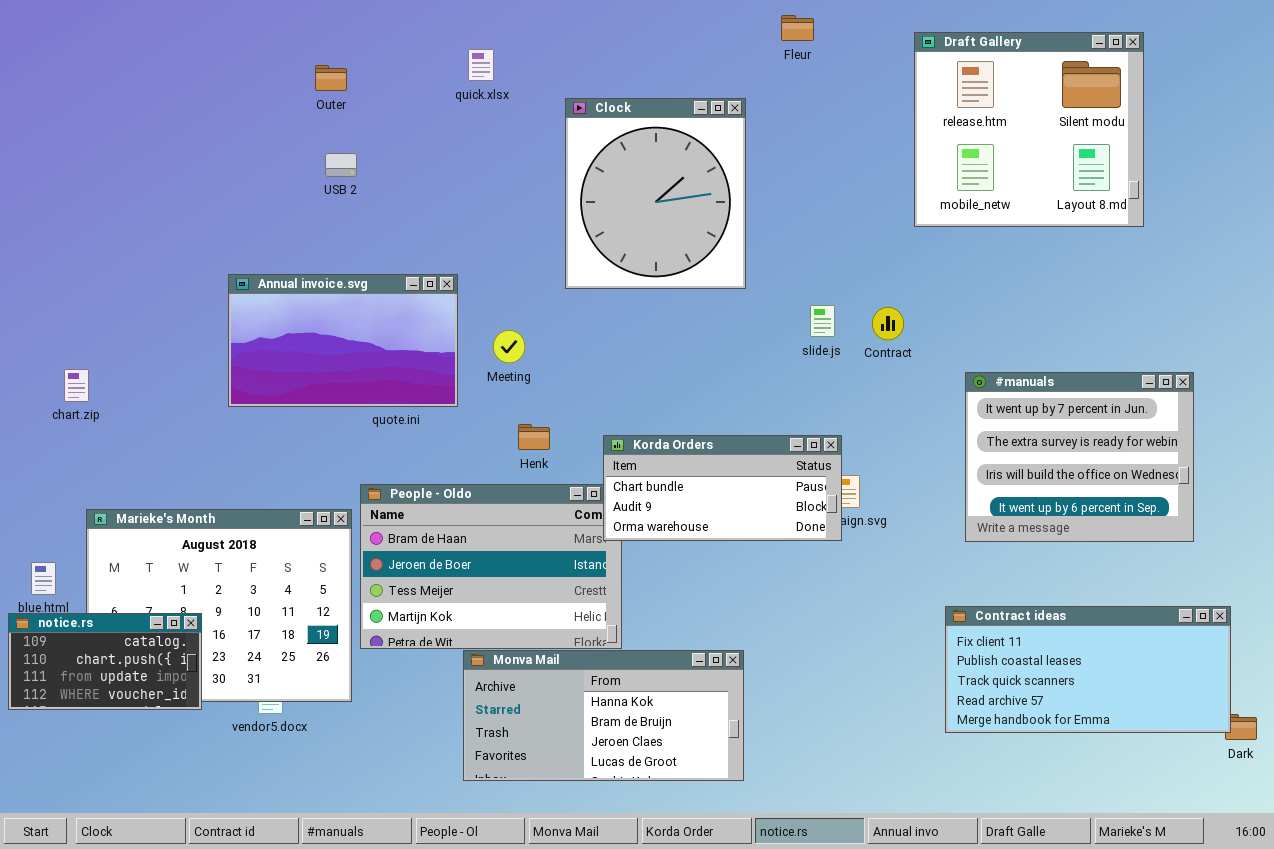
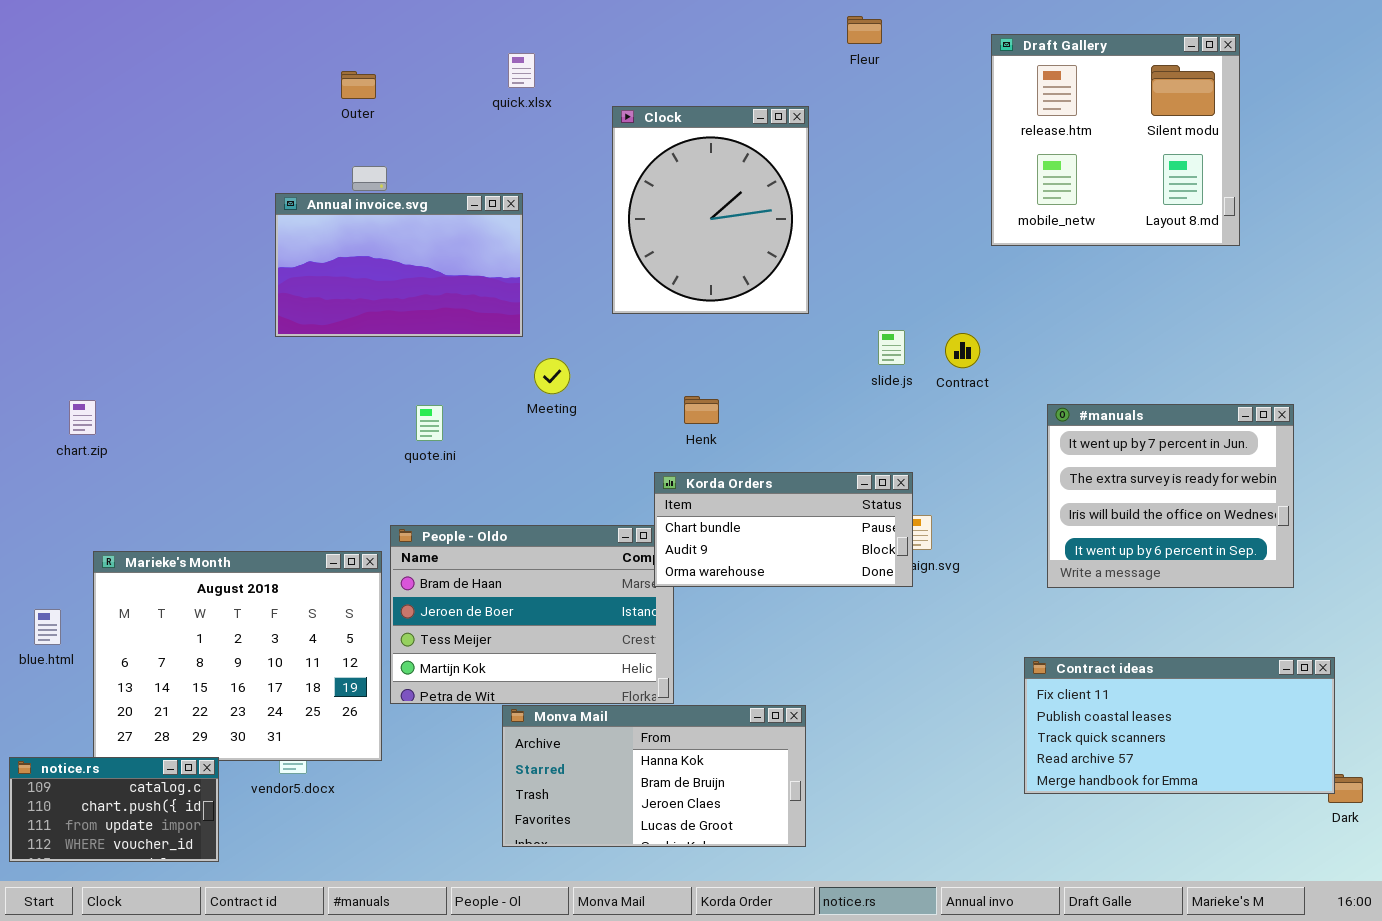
Annual invoice.svg: [228,274,458,407] -> [275,193,523,337], moved
Henk: [518,424,550,450] -> [684,396,719,424], moved
notice.rs: [8,613,202,710] -> [9,757,219,862], moved

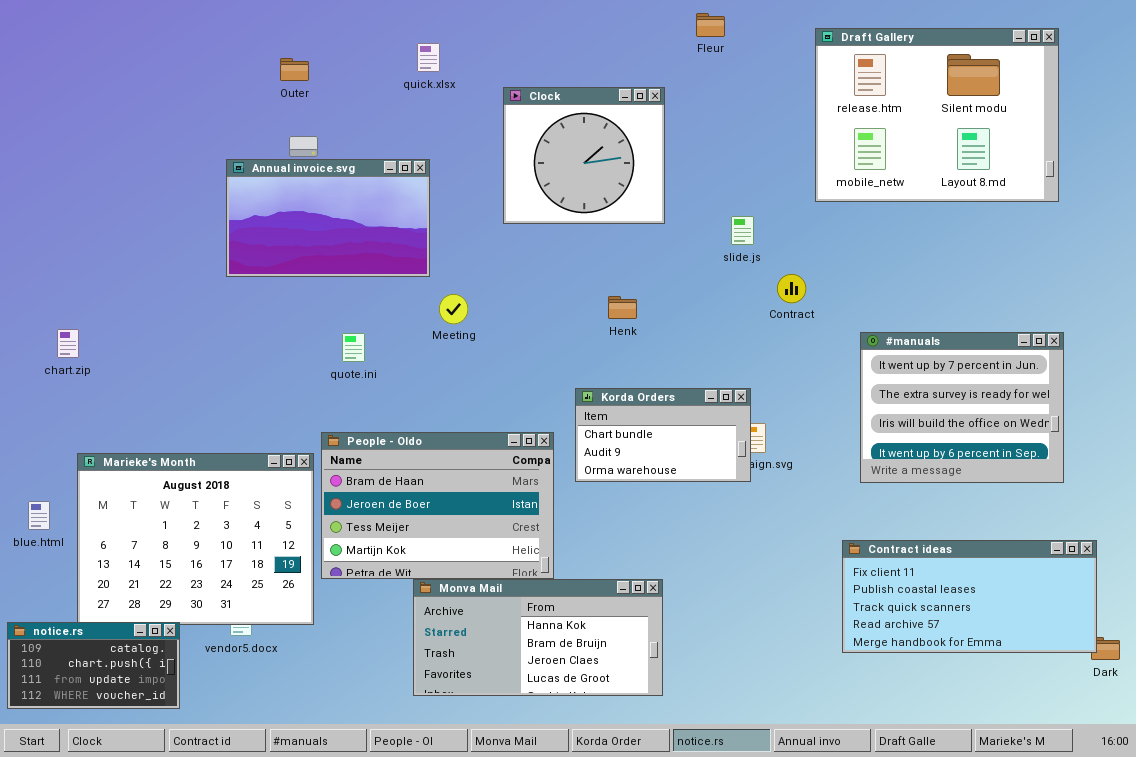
Draft Gallery: [991,34,1240,246] -> [815,28,1059,202], resized
Clock: [612,106,809,314] -> [503,87,665,224], resized
slide.js: [878,330,905,365] -> [731,216,754,245], moved
Henk: [684,396,719,424] -> [608,296,637,319], moved
Korda Orders: [654,472,913,587] -> [575,388,751,482], resized

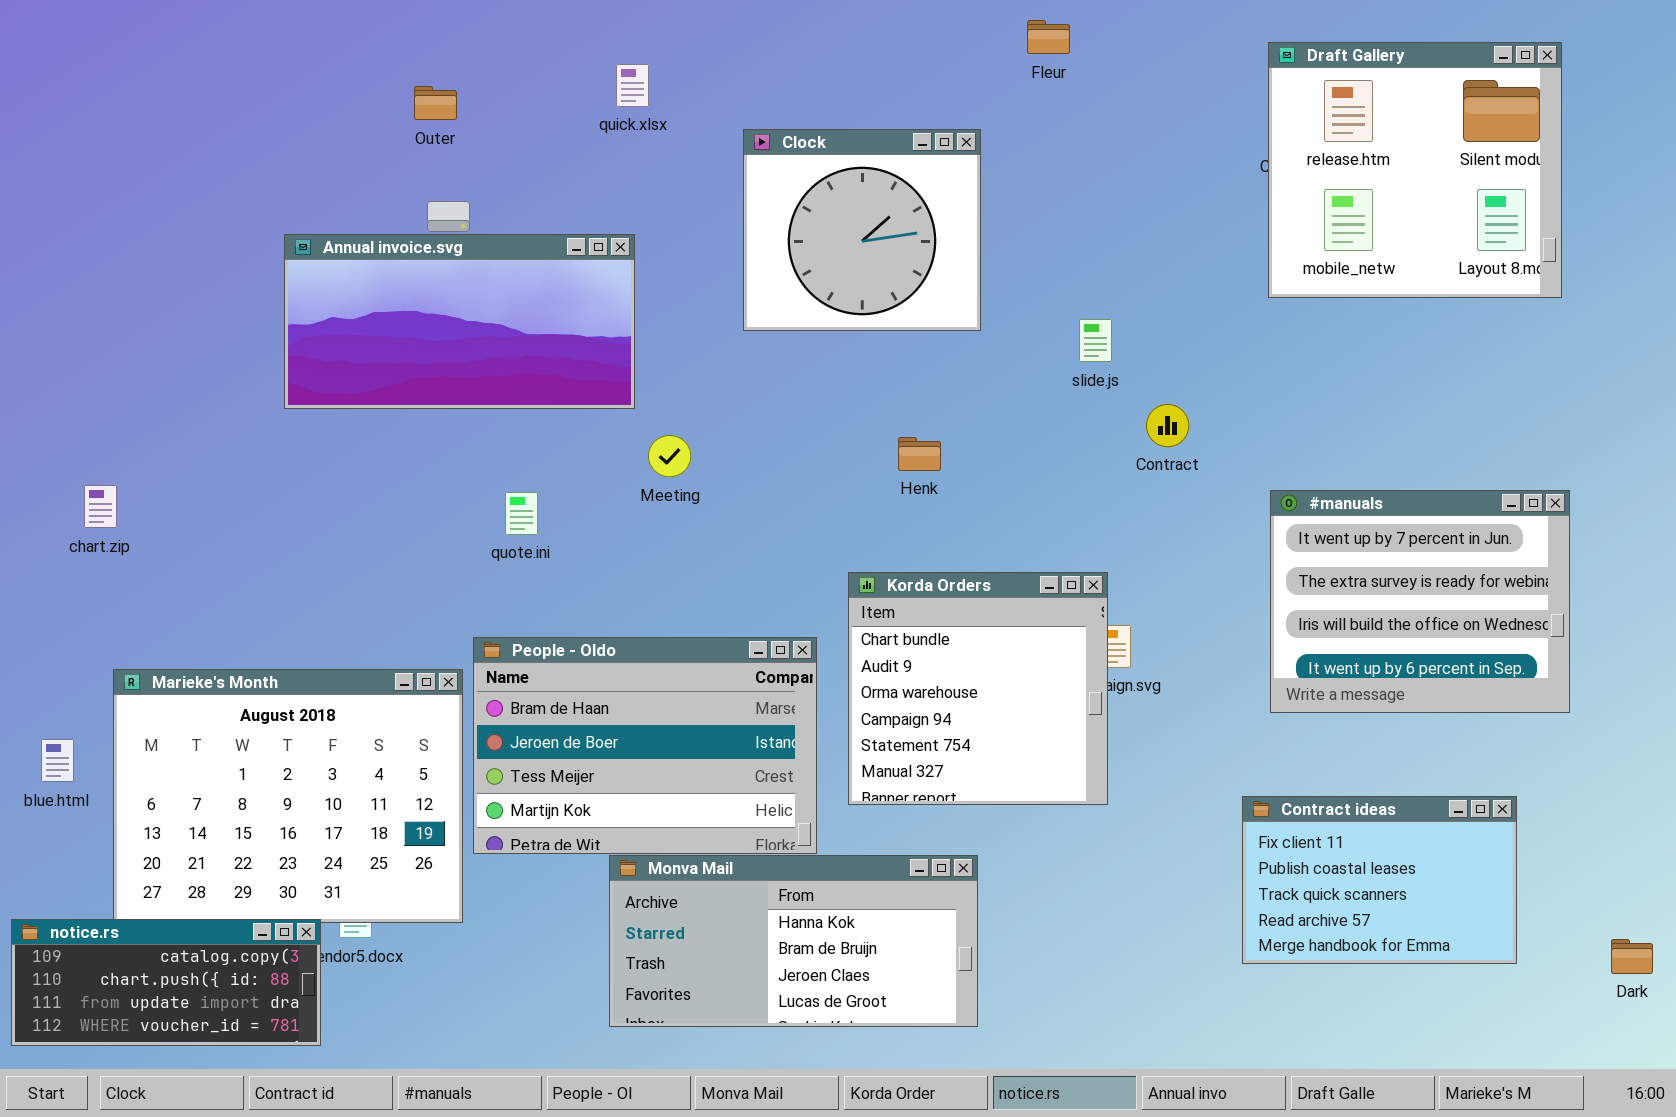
Draft Gallery: [815,28,1059,202] -> [1268,42,1562,298], resized
Annual invoice.svg: [226,159,430,277] -> [284,234,635,409], resized
Korda Orders: [575,388,751,482] -> [848,572,1108,805], resized
Contract ideas: [842,540,1097,653] -> [1242,796,1517,964], resized
notice.rs: [7,622,180,709] -> [11,919,321,1046], resized

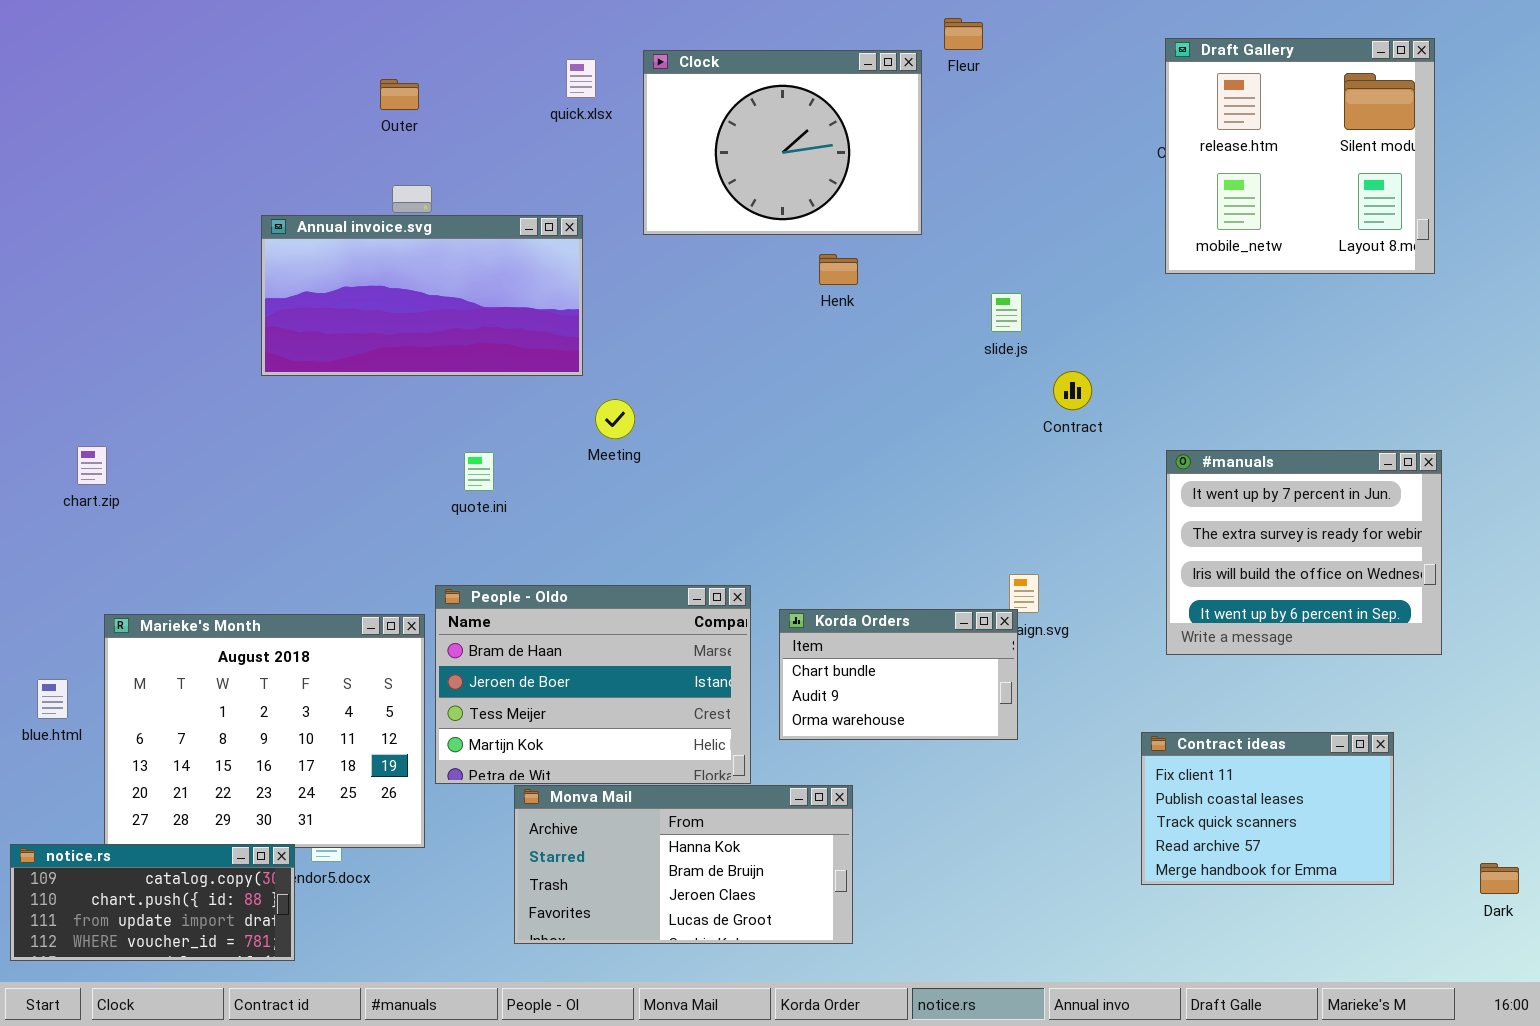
Clock: [743,129,981,331] -> [643,50,922,235], moved, resized
Henk: [898,437,941,471] -> [819,254,858,285], moved
Korda Orders: [848,572,1108,805] -> [779,609,1018,740], resized
Monva Mail: [609,855,978,1027] -> [514,785,853,944], moved

